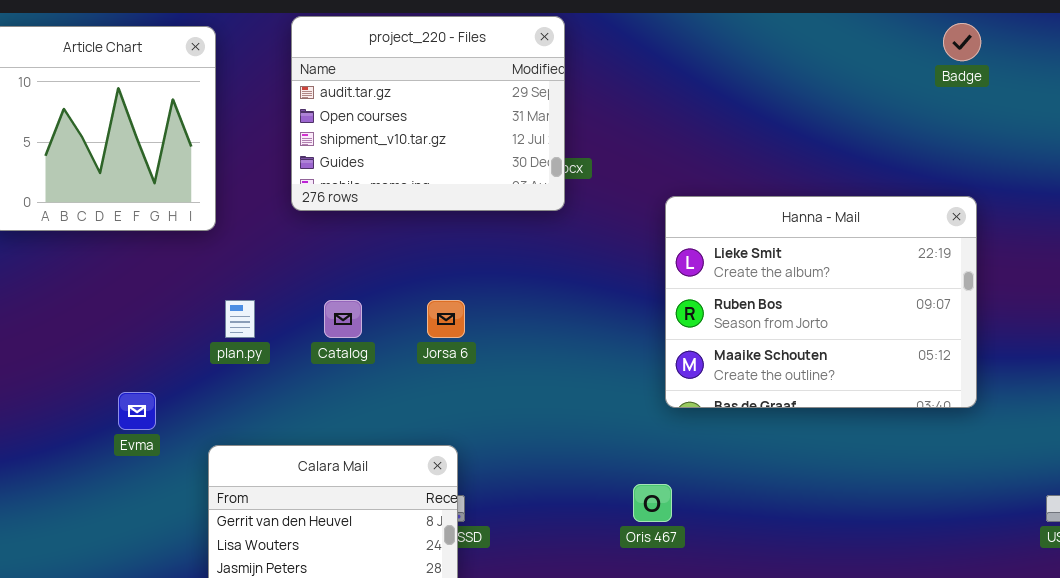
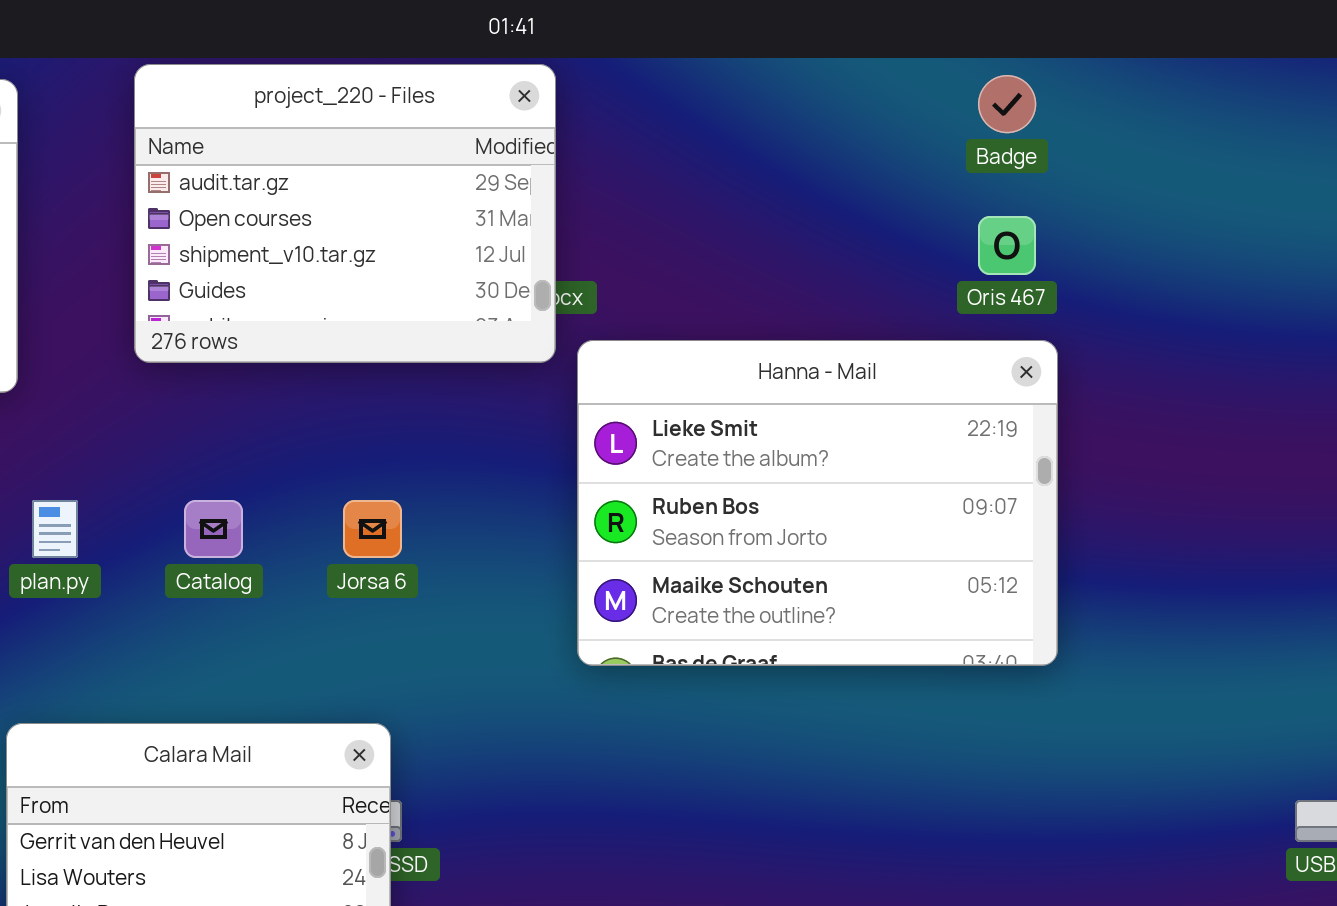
Badge: [943,23,981,61] -> [978,75,1036,133], moved
Hanna - Mail: [665,196,977,408] -> [577,340,1058,666], moved
Oris 467: [633,484,672,522] -> [978,216,1036,275], moved

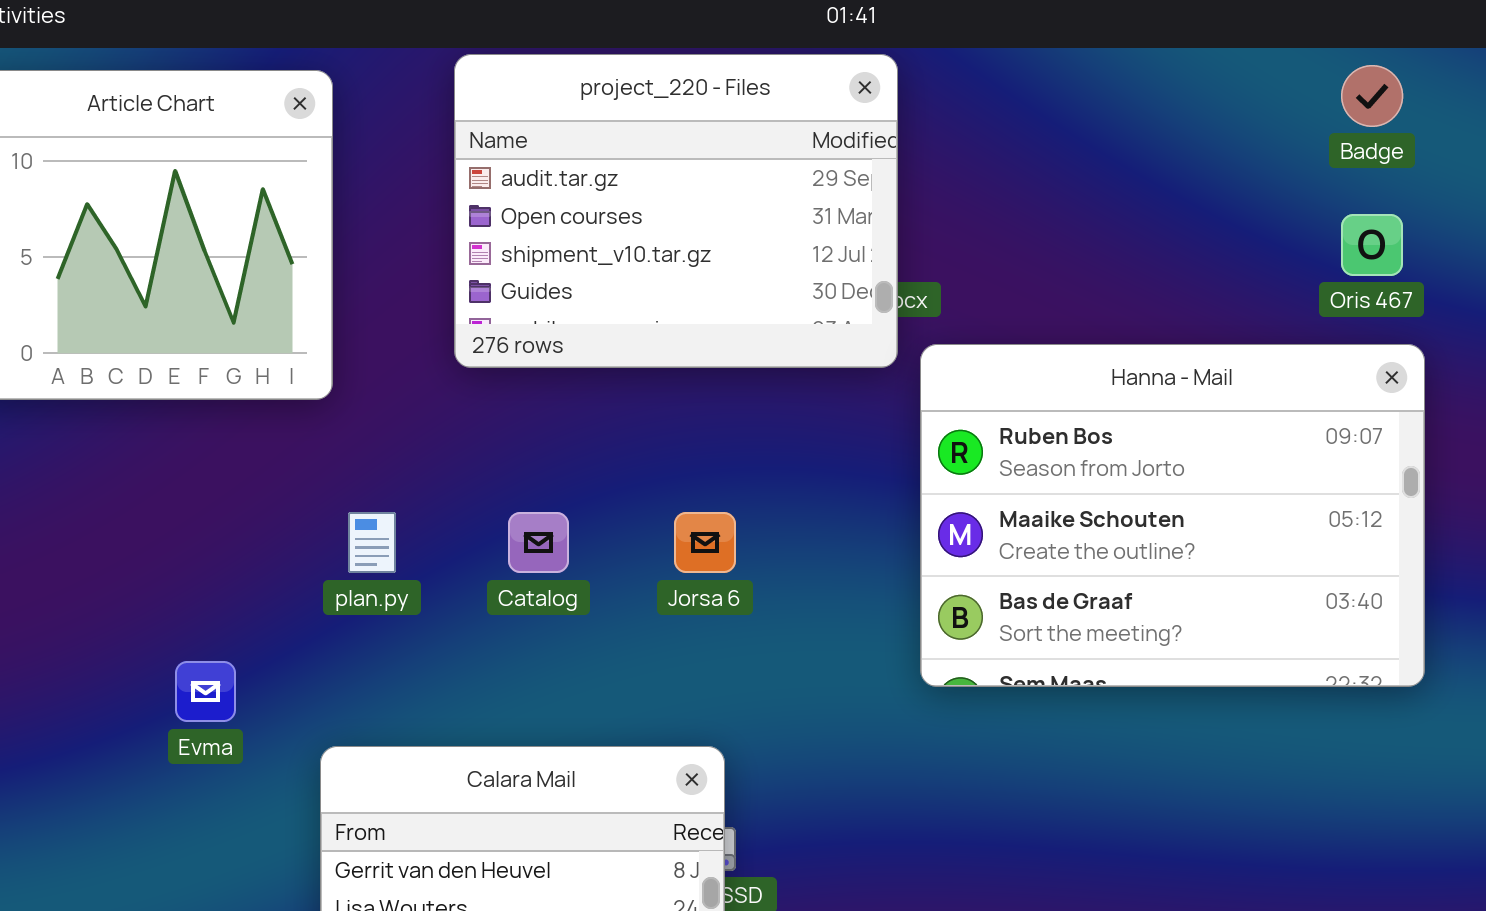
Hanna - Mail: [577,340,1058,666] -> [920,344,1425,687], scrolled down 1 row

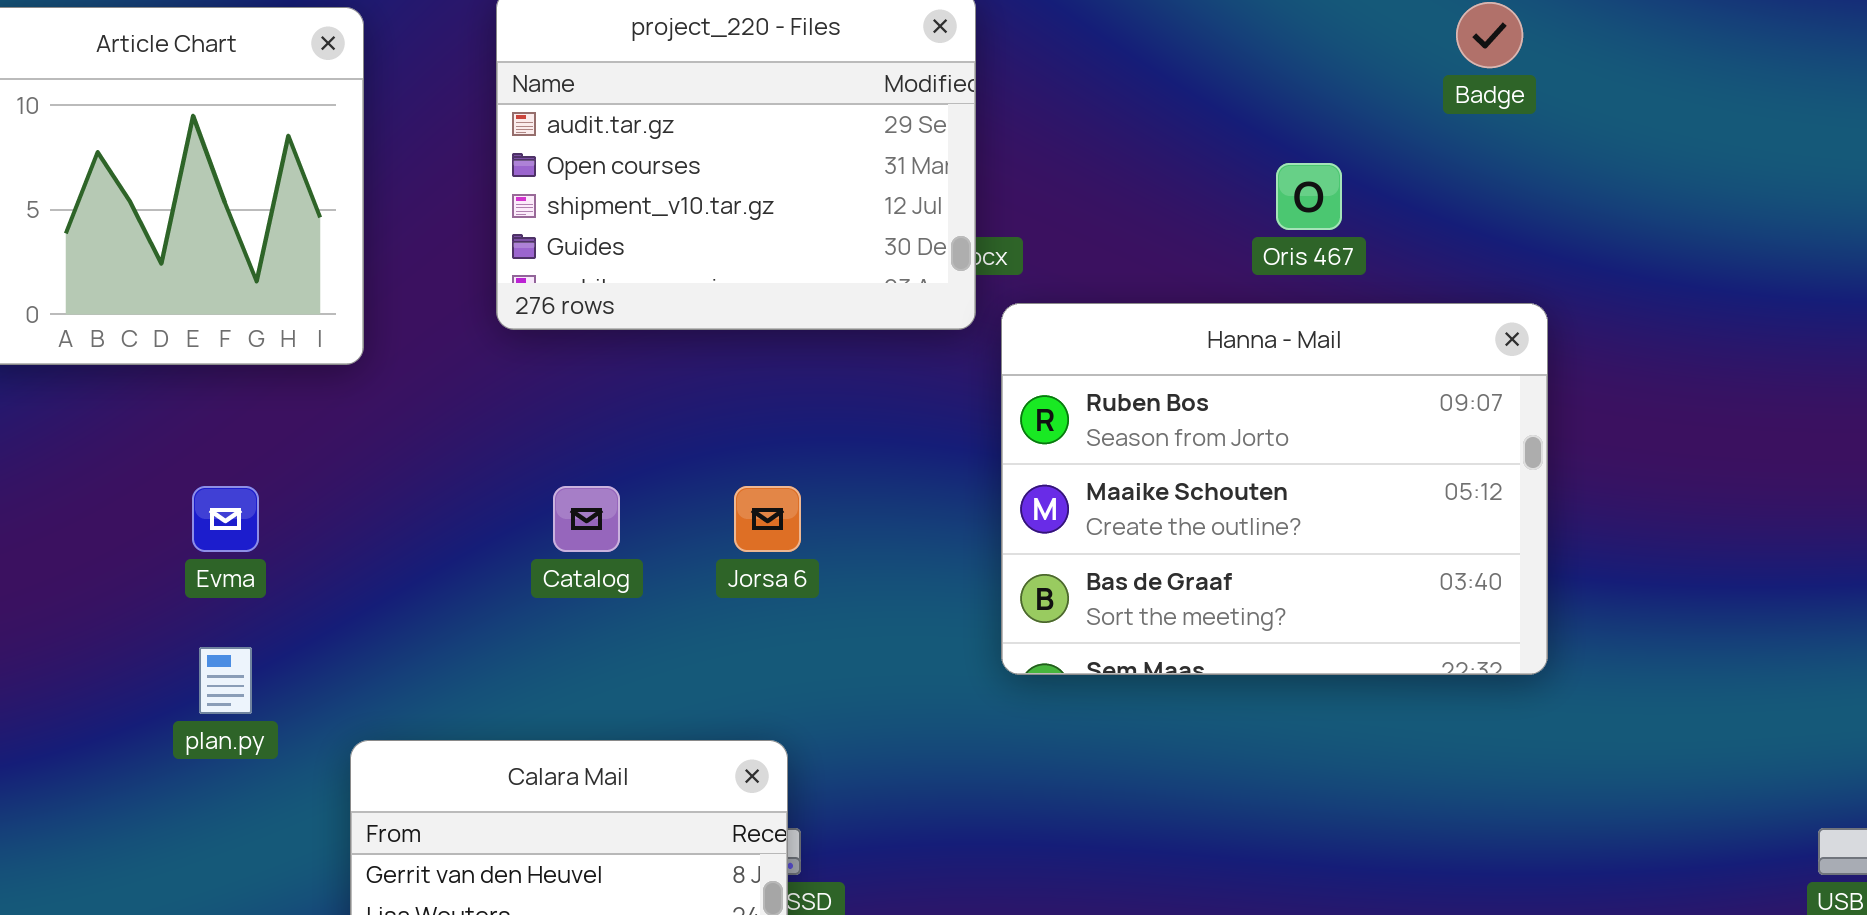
Oris 467: [1341,214,1403,276] -> [1276,163,1342,230], moved
plan.py: [348,512,396,573] -> [199,647,252,714], moved
Evma: [175,661,236,722] -> [192,486,259,552], moved

